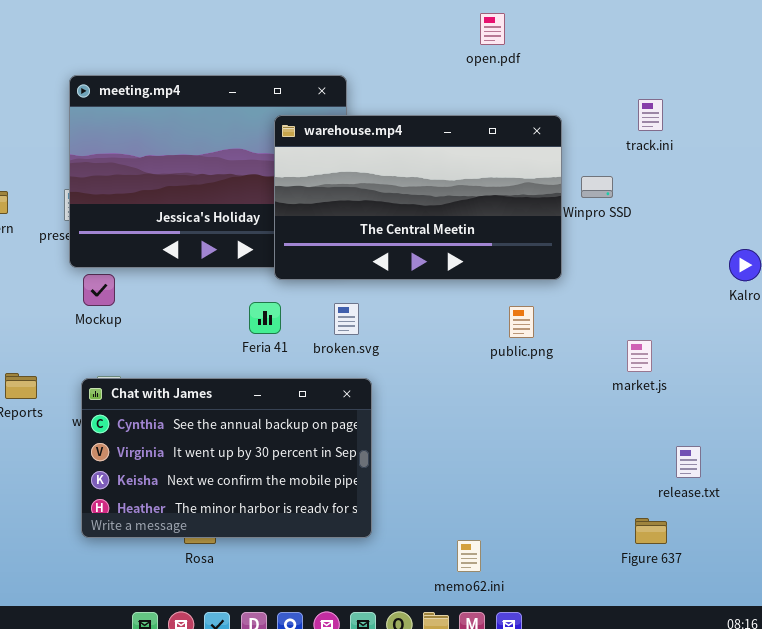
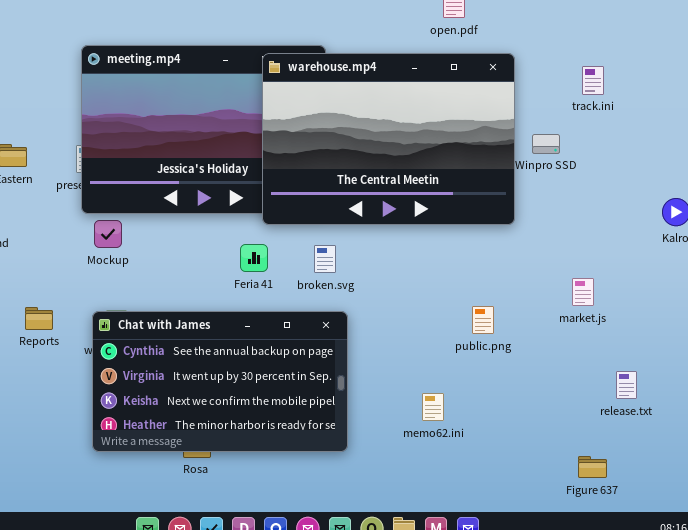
warehouse.mp4: [274,115,562,280] -> [262,53,515,225], resized
public.png: [509,306,534,338] -> [472,306,494,334], moved
Figure 637: [635,518,667,544] -> [578,456,607,478], moved
memo62.ini: [457,540,481,572] -> [422,393,444,421], moved

